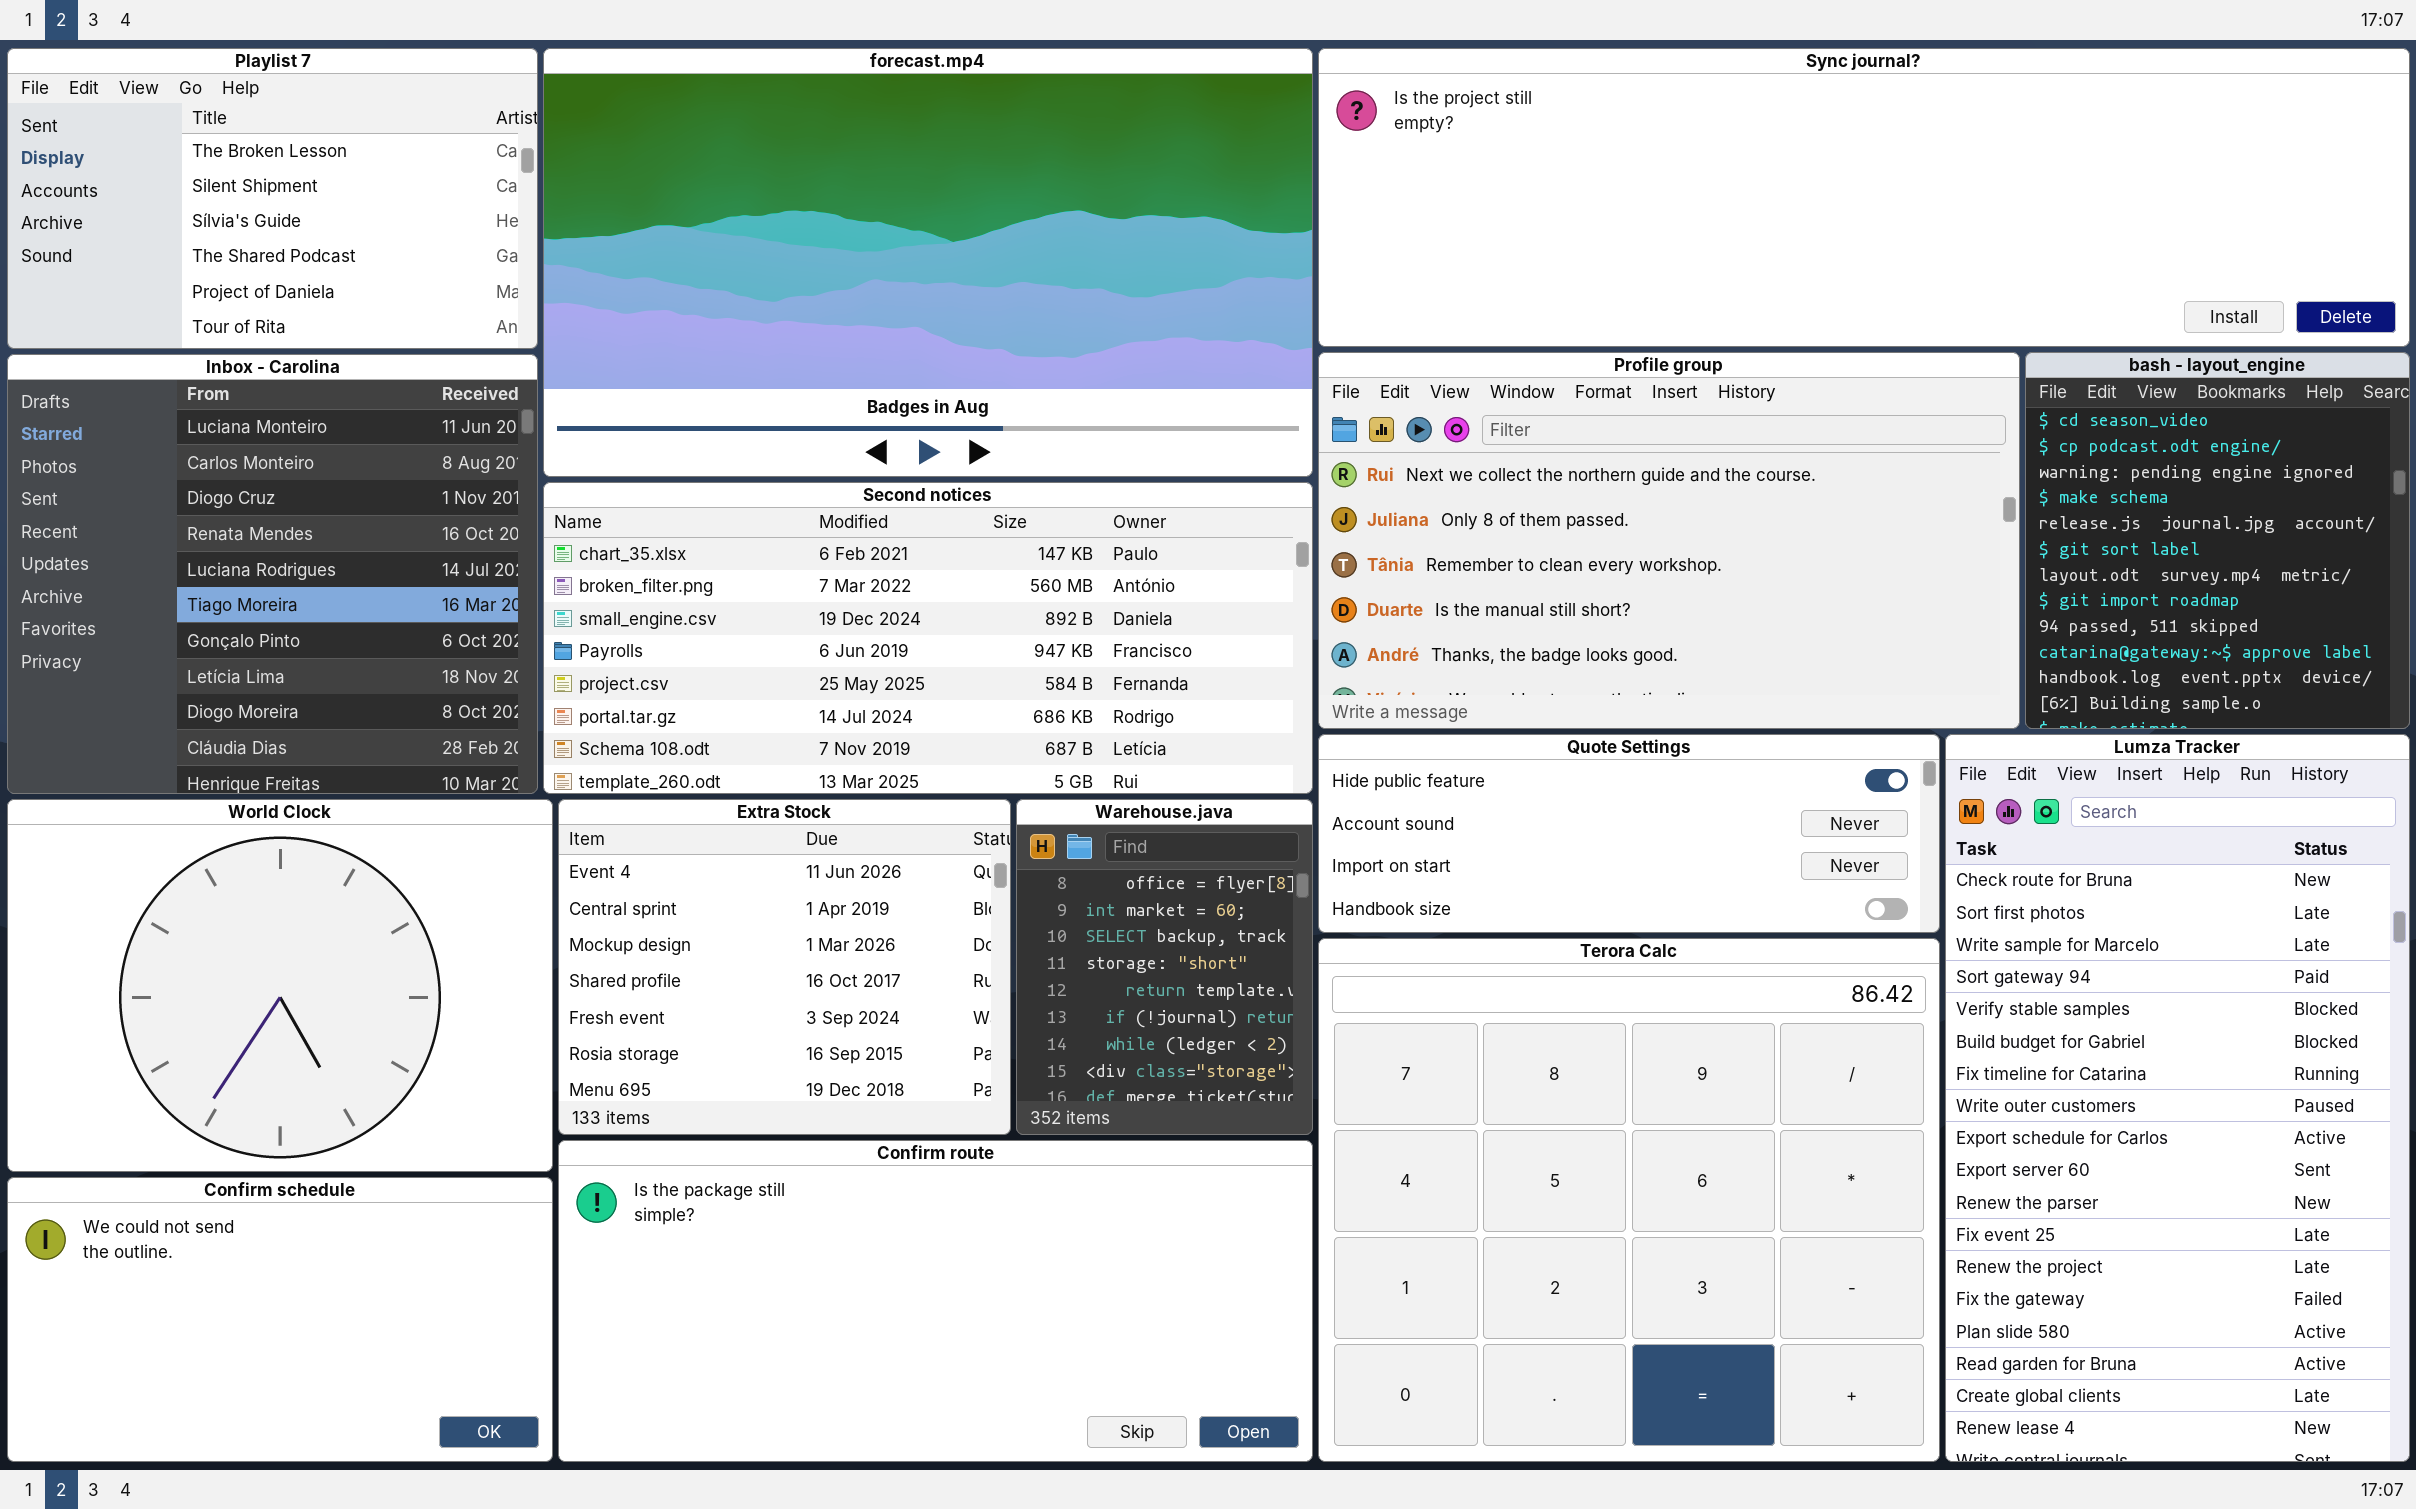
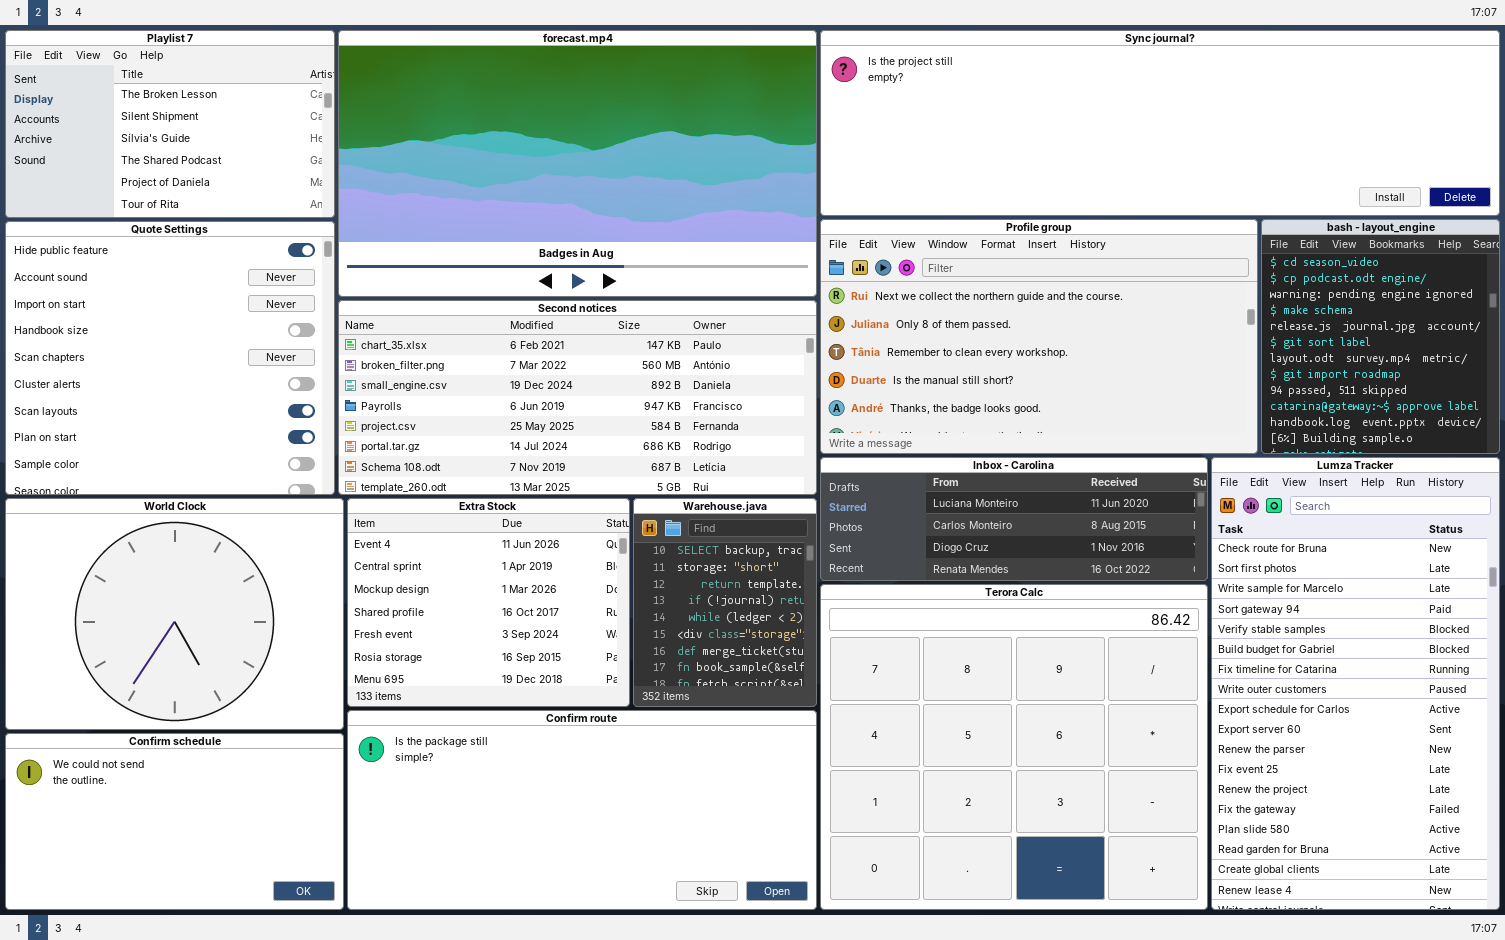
Inbox - Carolina: [7,354,538,794] -> [820,457,1208,581], moved, resized
Quote Settings: [1318,734,1940,933] -> [5,221,335,495], moved, resized
Warehouse.java: [1016,799,1313,1135] -> [633,498,817,707], scrolled down 2 rows

